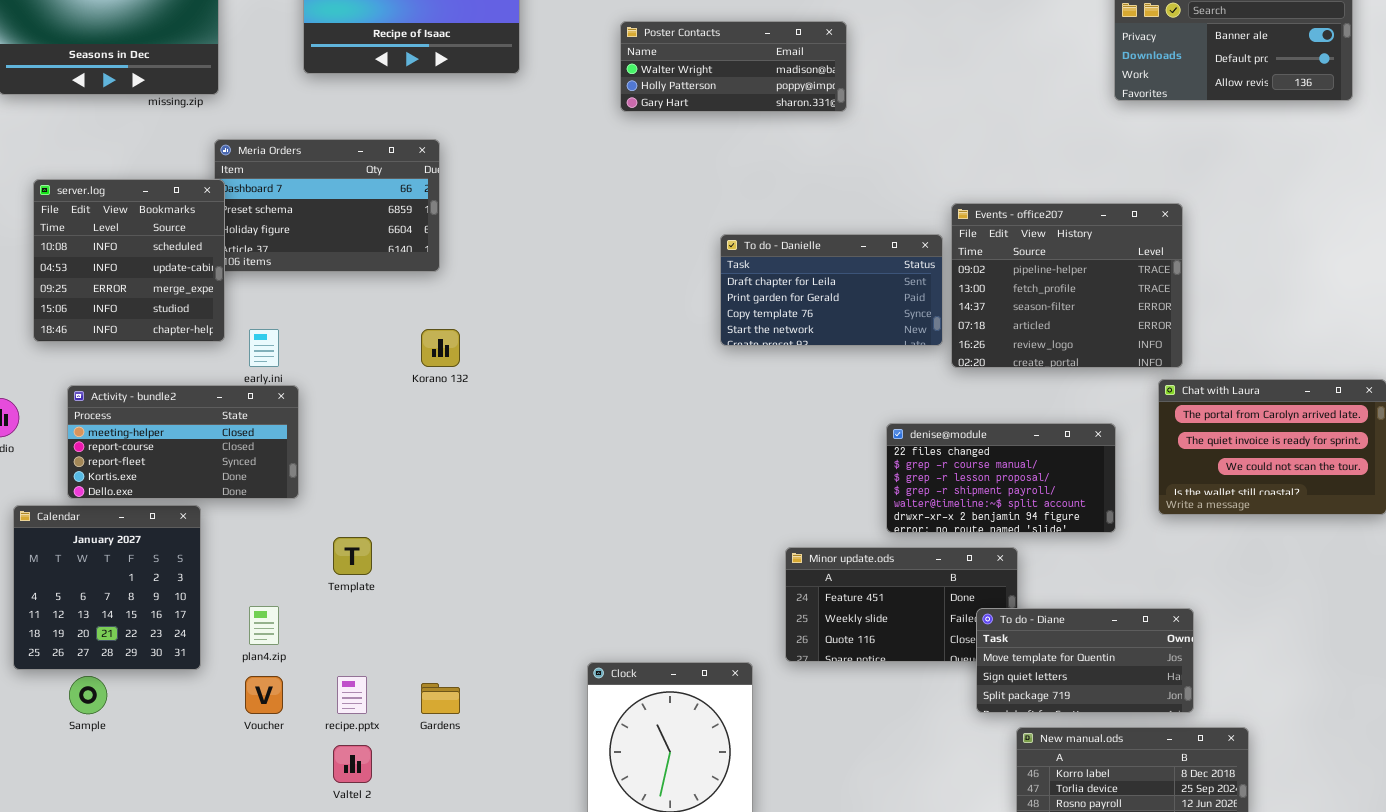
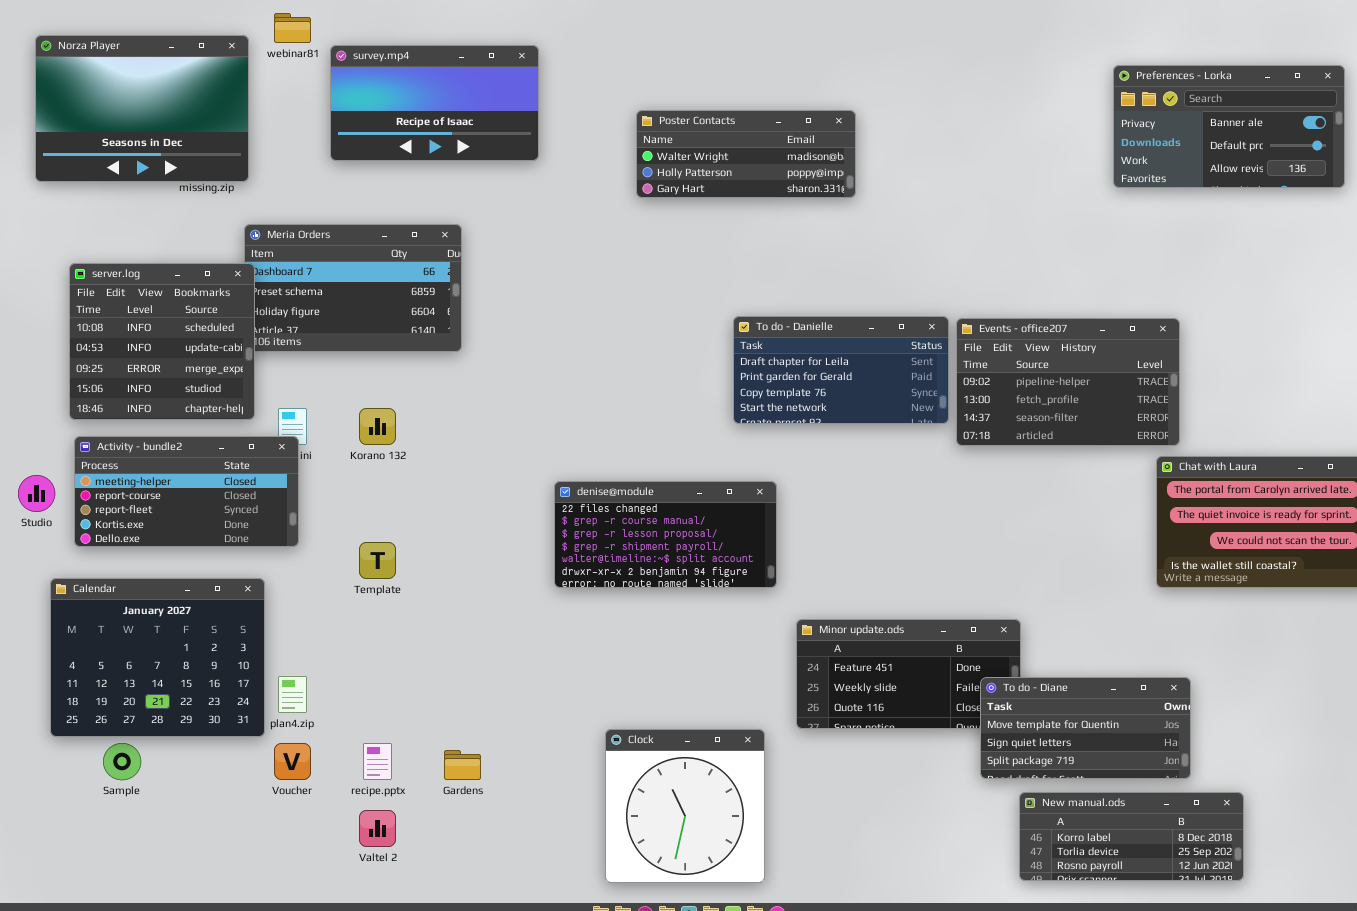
Events - office207: [951,203,1183,368] -> [956,318,1180,446], resized
Korano 132: [421,329,460,367] -> [359,408,396,445], moved
Activity - bundle2: [67,385,299,499] -> [74,436,299,547], moved
denise@module: [886,423,1116,533] -> [554,481,777,588], moved
Calendar: [13,505,201,670] -> [50,578,265,737], resized
Template: [333,537,372,575] -> [359,542,396,579], moved

